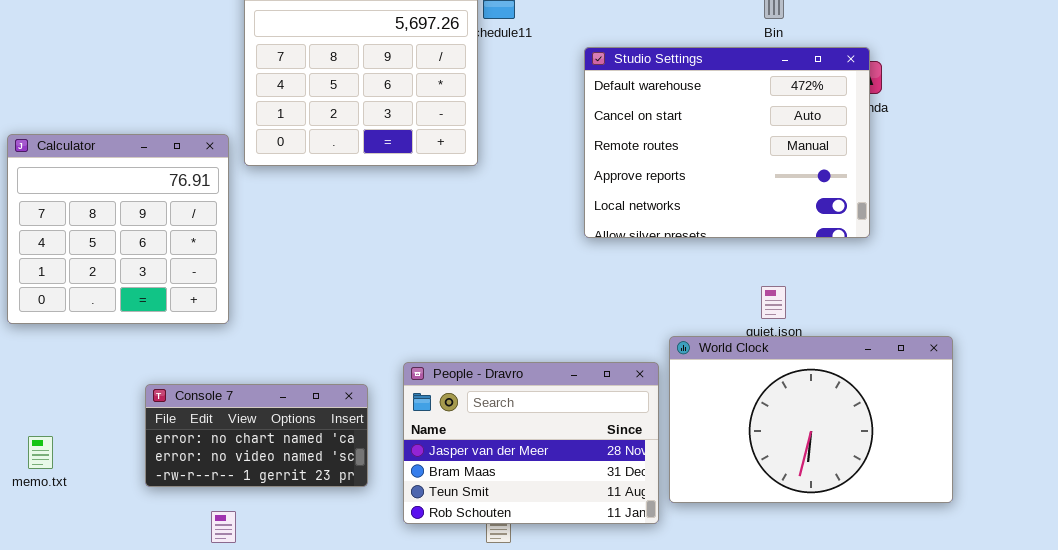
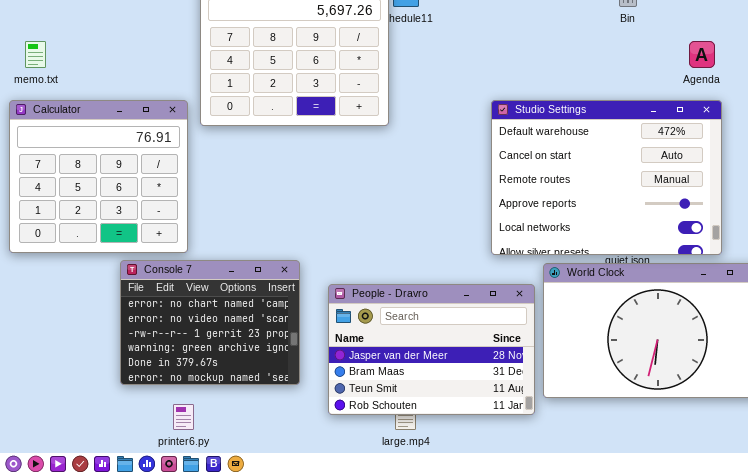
Studio Settings: [584,47,870,238] -> [491,100,722,255], moved
Console 7: [145,384,368,487] -> [120,260,300,385], resized
memo.txt: [28,436,53,469] -> [25,41,46,68], moved

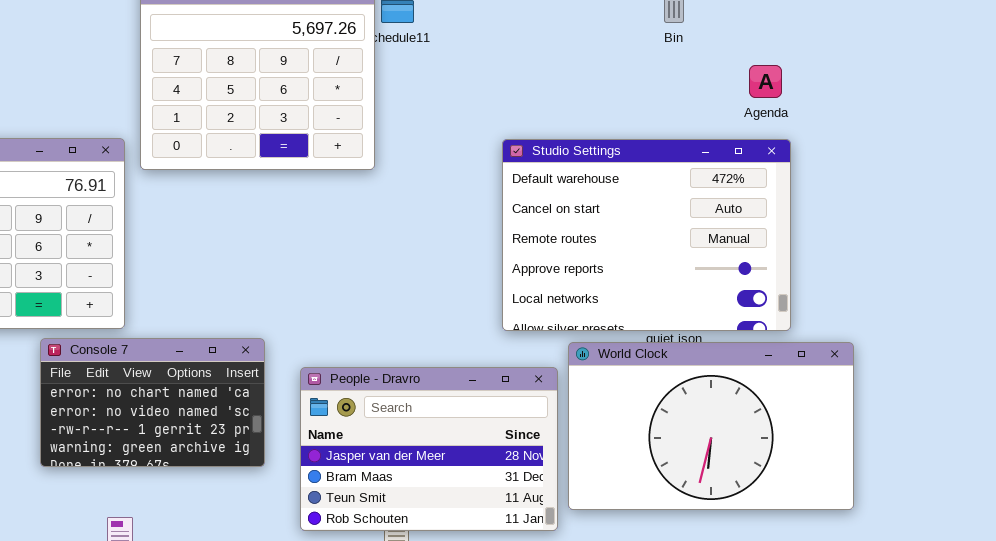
Console 7: [120,260,300,385] -> [40,338,265,467], resized

